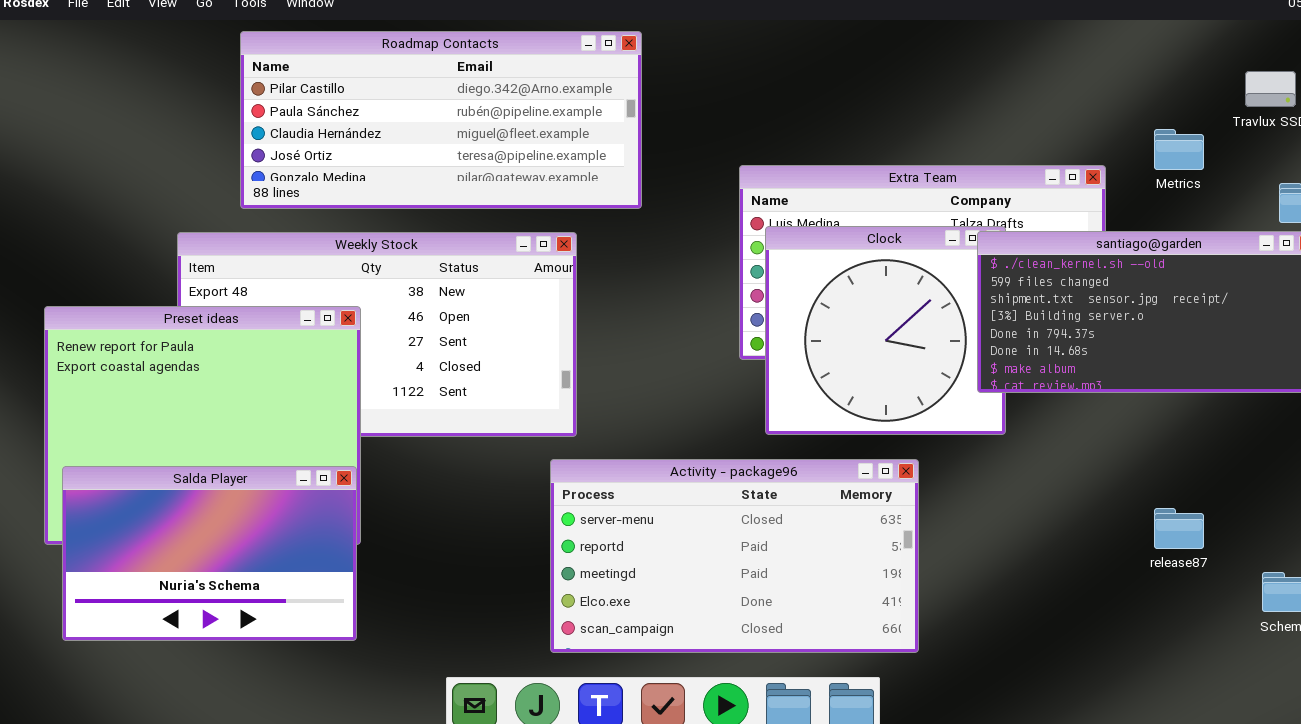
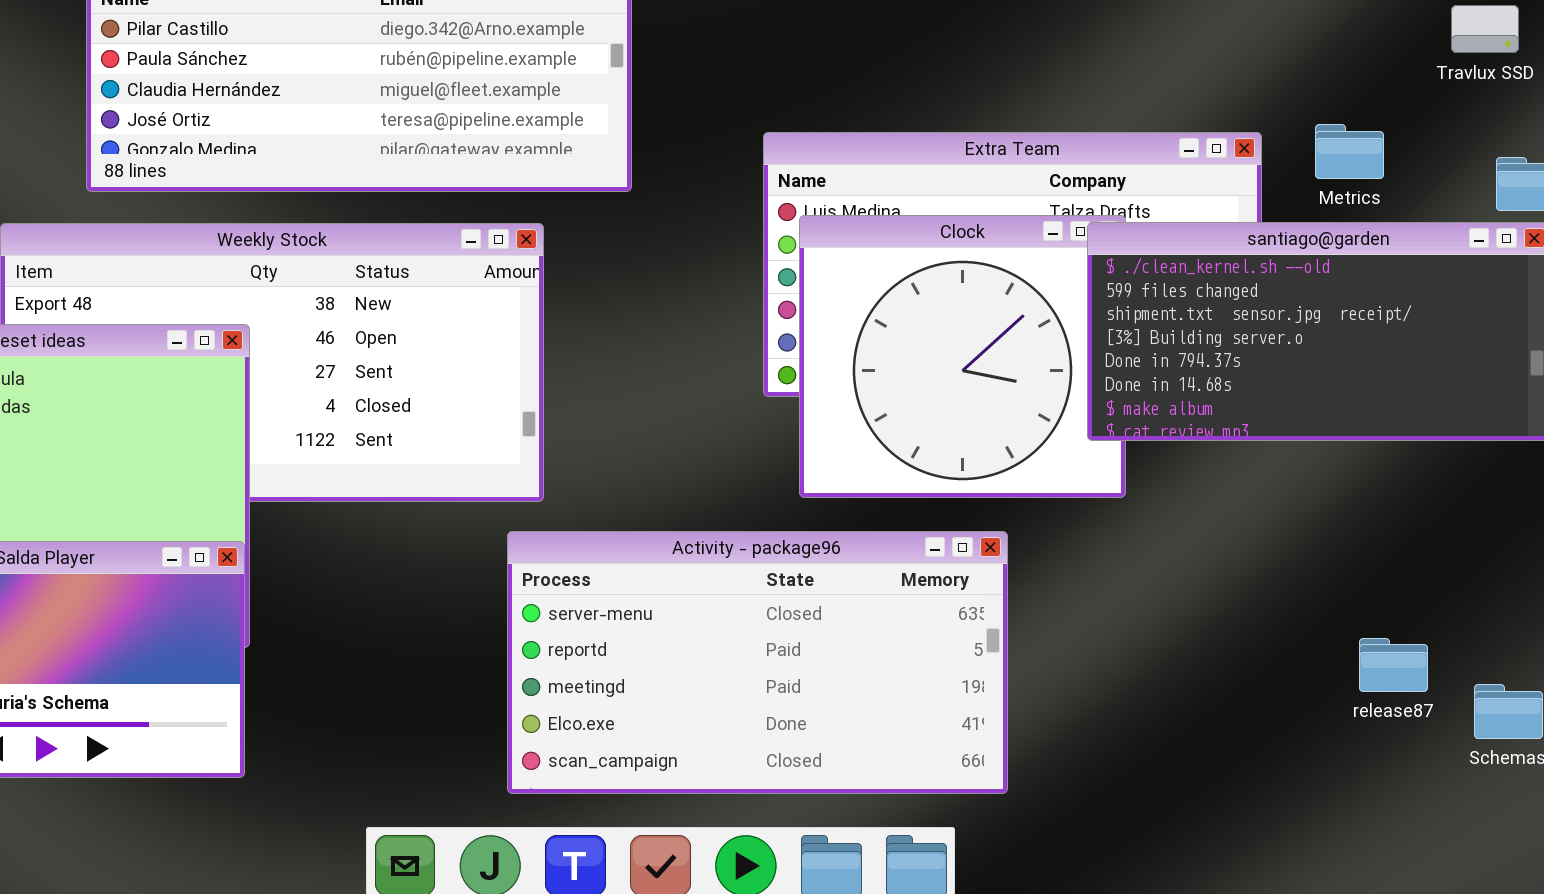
Metrics: [1154,129,1204,170] -> [1315,124,1384,179], moved
release87: [1154,508,1204,549] -> [1359,638,1428,692], moved

